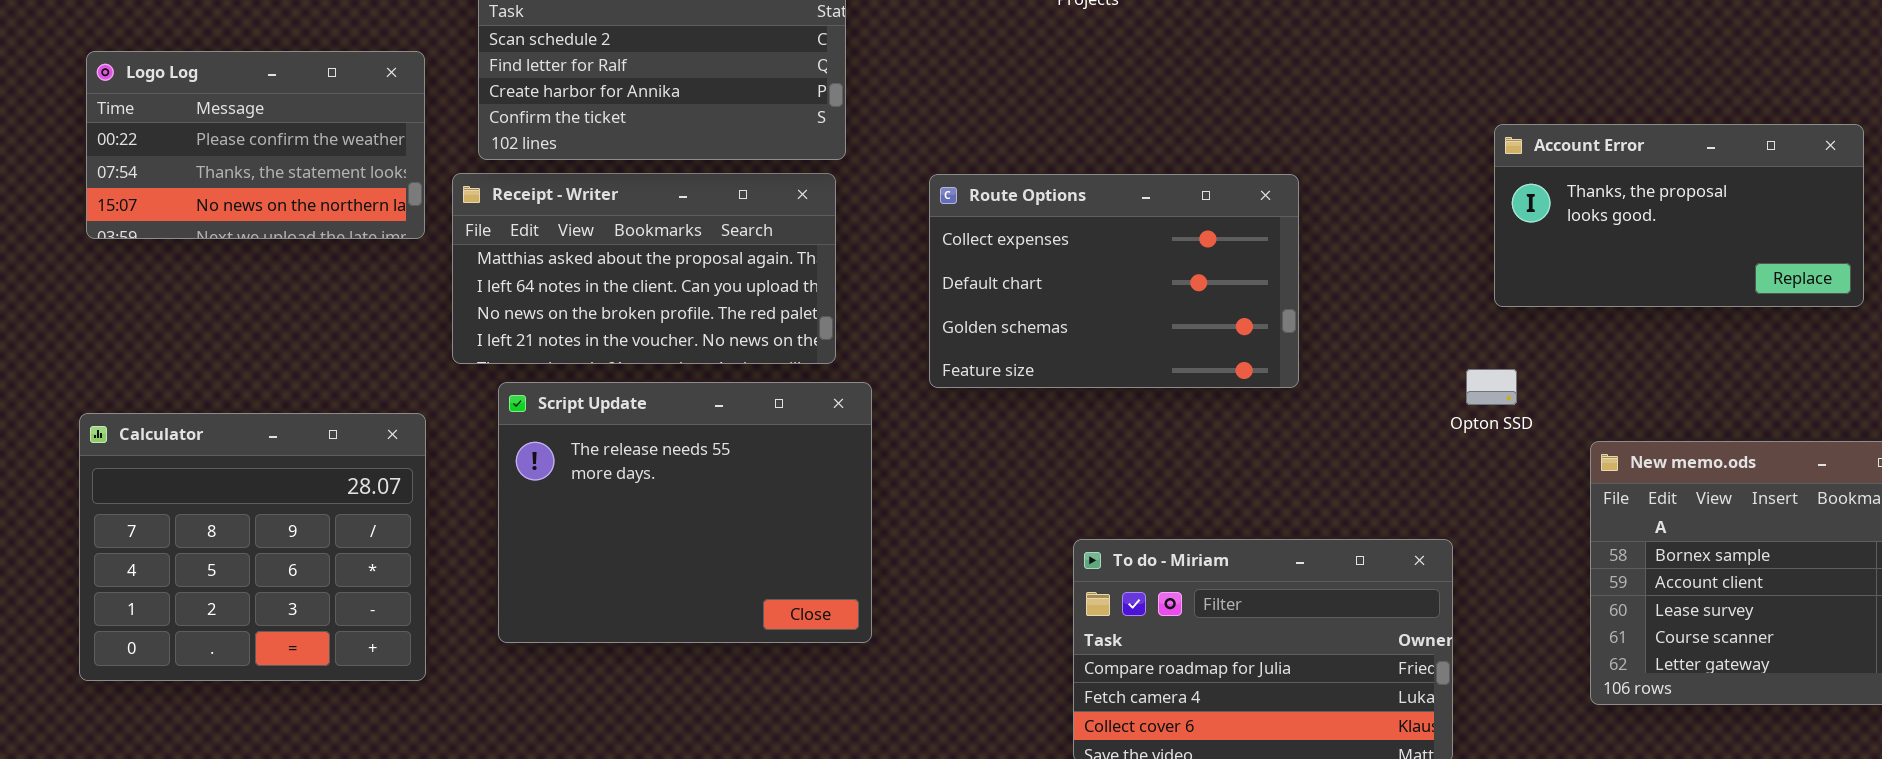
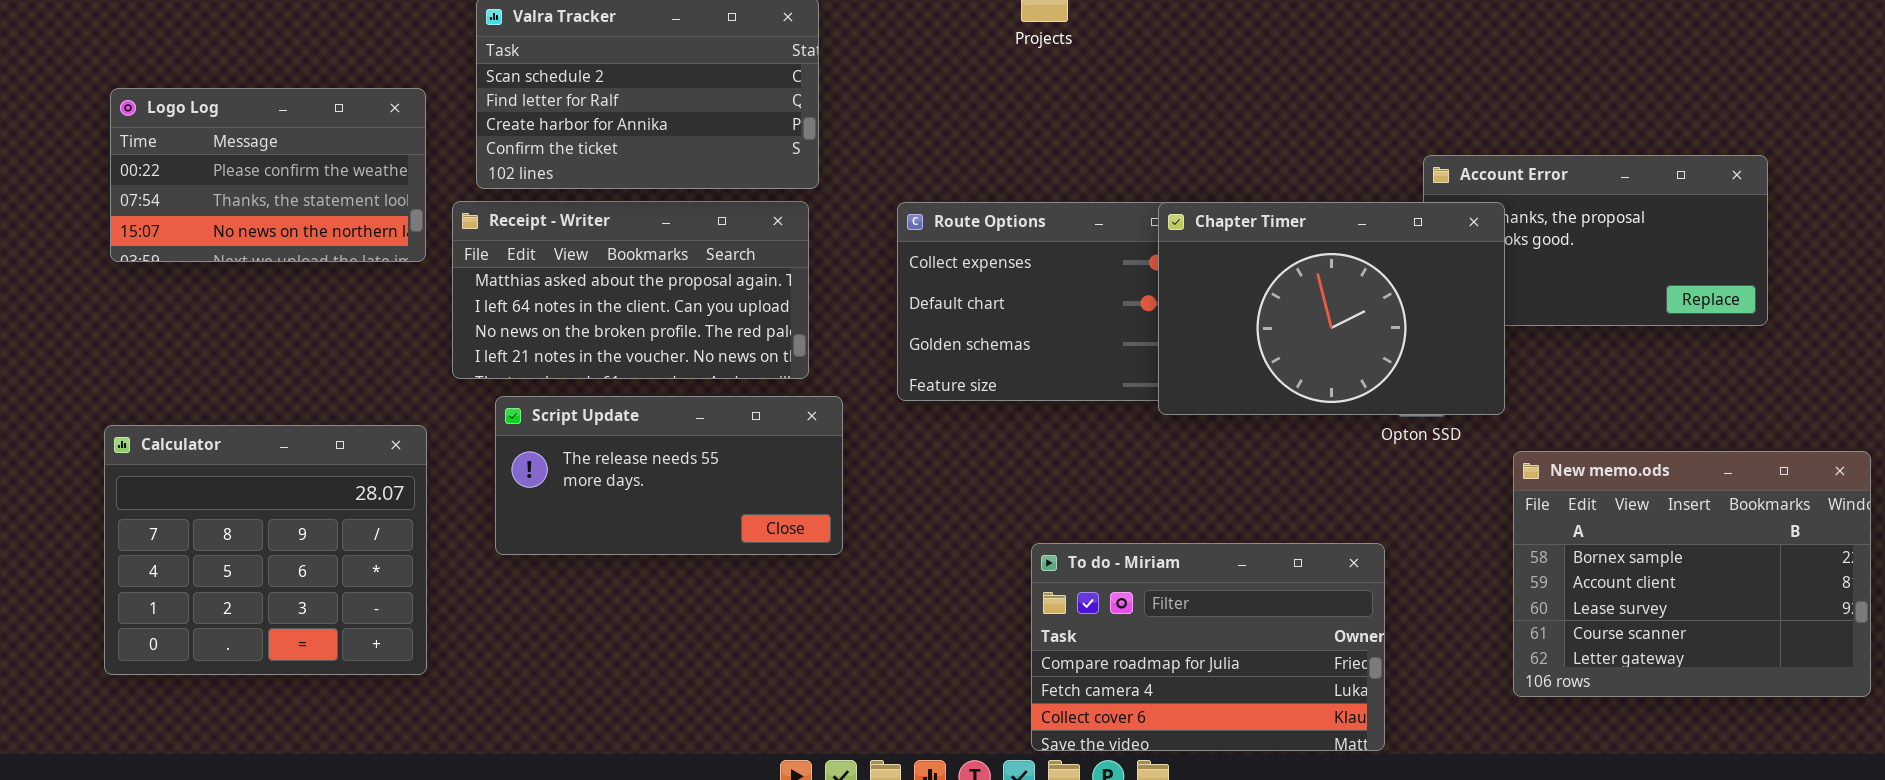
Chapter Timer: none -> [1158,202,1505,415], opened
Script Update: [498,382,872,643] -> [495,396,843,555], resized

